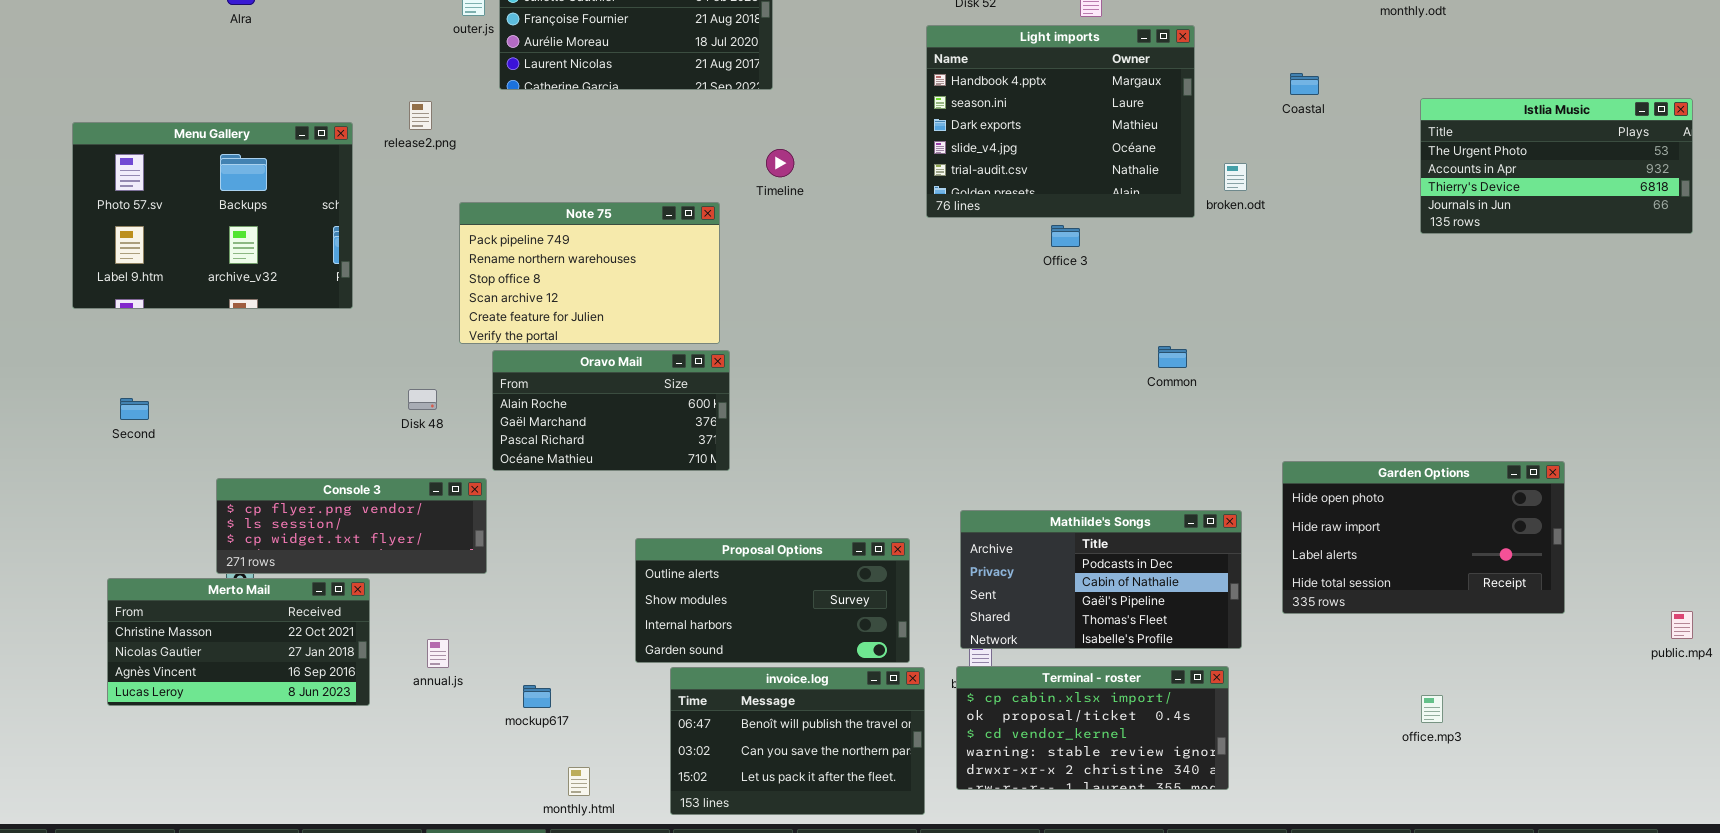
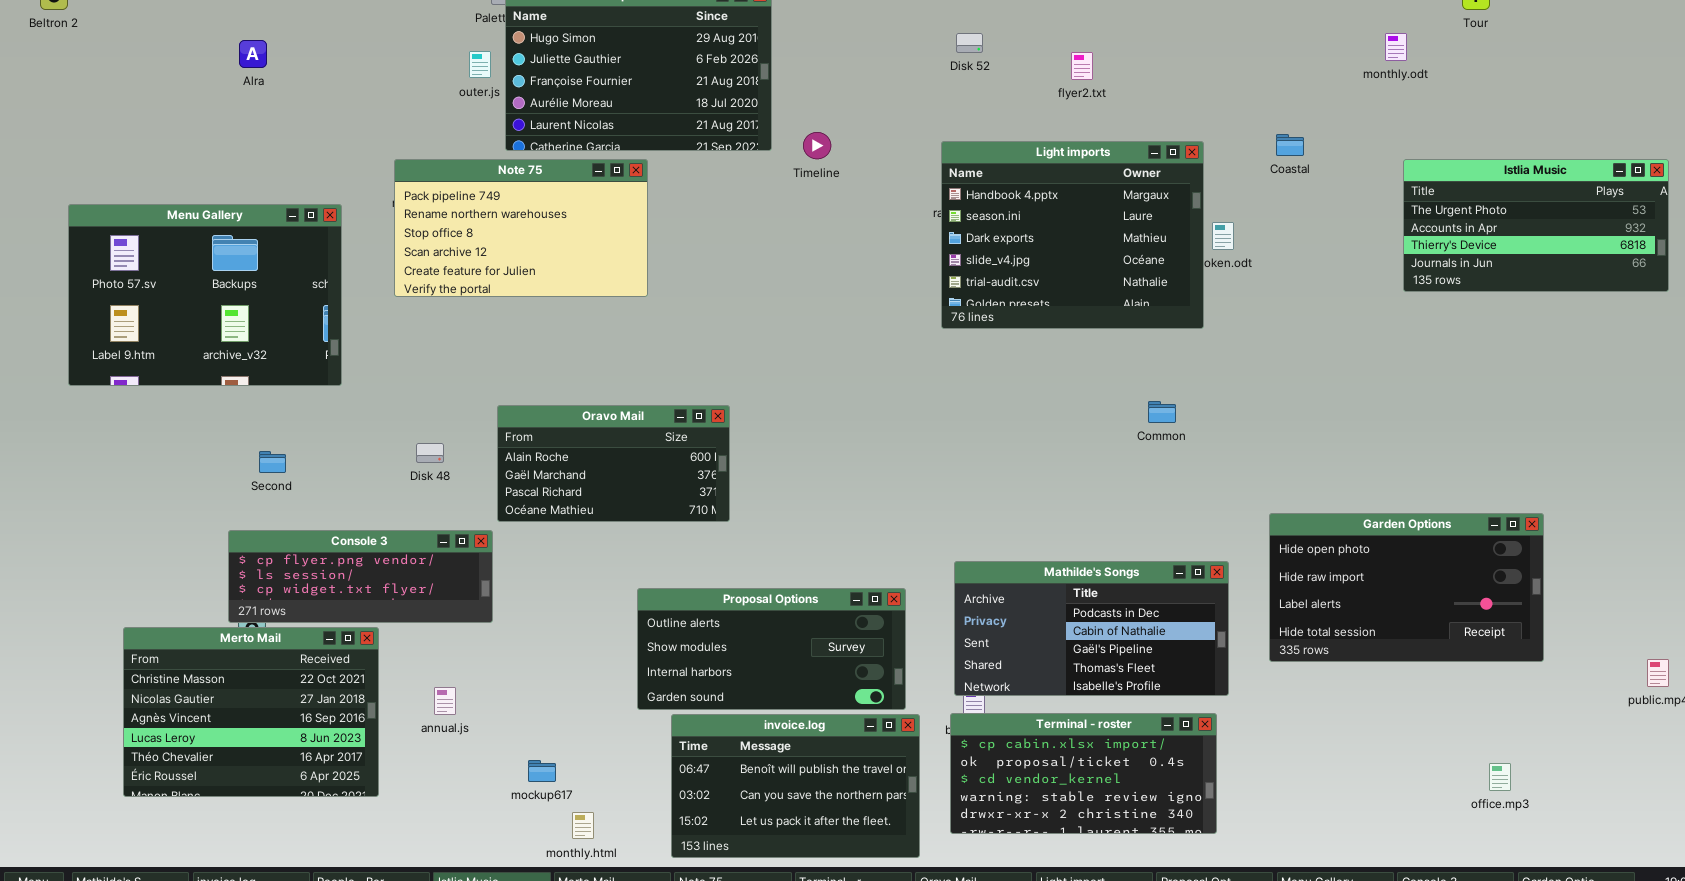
Light imports: [926,25,1195,218] -> [941,141,1204,329], moved
Menu Gallery: [72,122,353,309] -> [68,204,342,386], moved
Timeline: [766,149,794,177] -> [803,132,831,159], moved
Note 75: [459,202,720,344] -> [394,159,648,297], moved
Second: [120,398,149,420] -> [259,451,286,473], moved
Merto Mail: [107,578,370,706] -> [123,627,379,797], resized
mockup617: [523,685,551,708] -> [528,760,556,782], moved
office.mp3: [1421,695,1443,723] -> [1489,763,1511,791], moved

